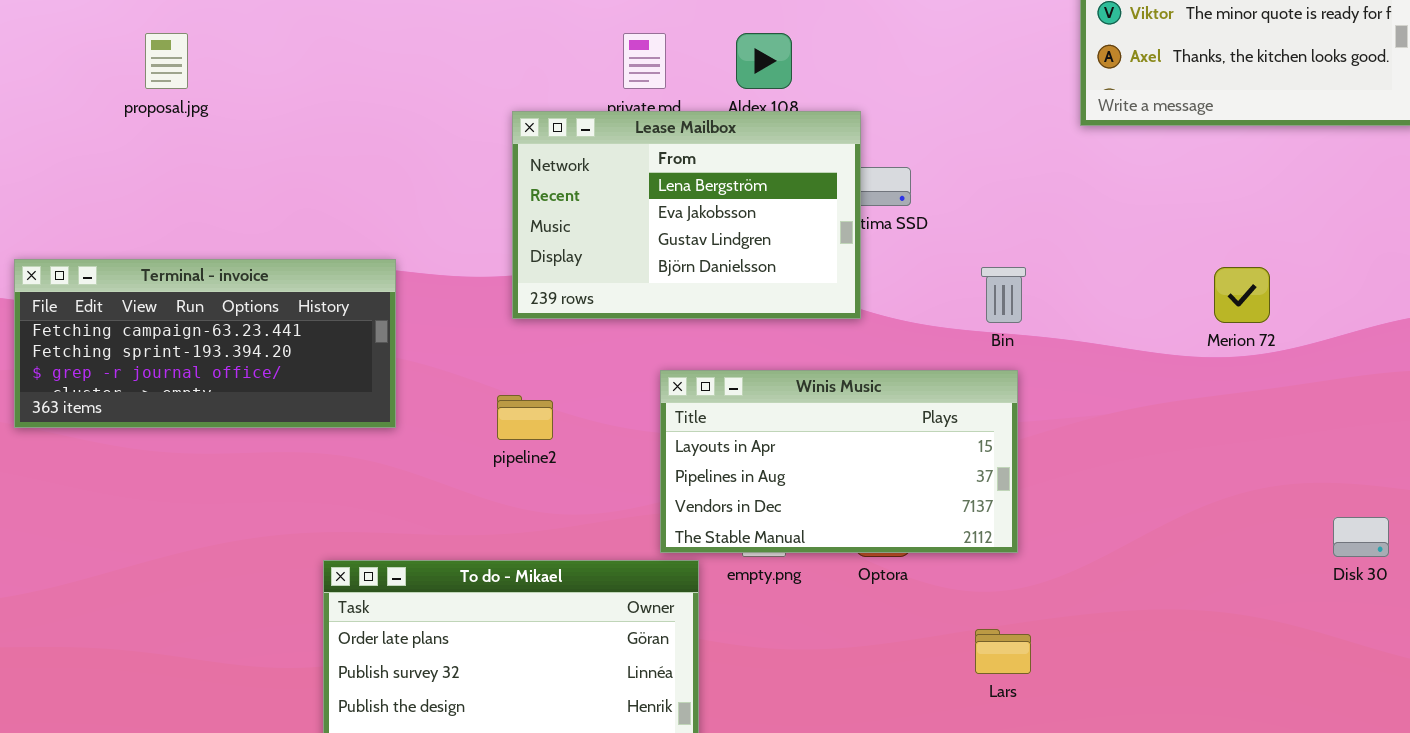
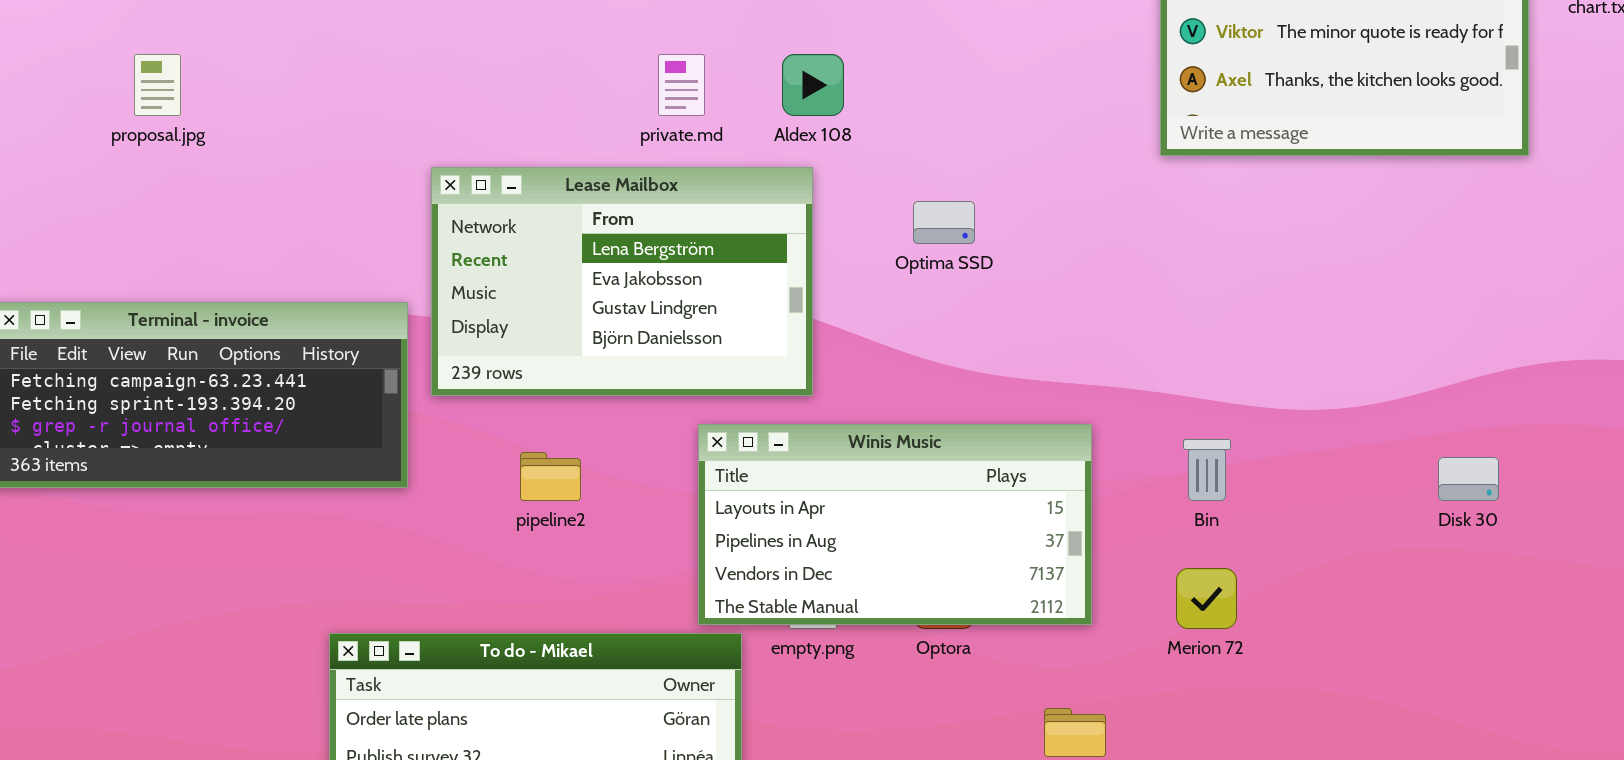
Lease Mailbox: [512,111,861,319] -> [431,167,813,396], moved
Bin: [981,267,1026,323] -> [1183,439,1231,501], moved
Merion 72: [1214,267,1270,323] -> [1176,568,1237,629], moved
Disk 30: [1333,517,1389,557] -> [1438,457,1499,501], moved

